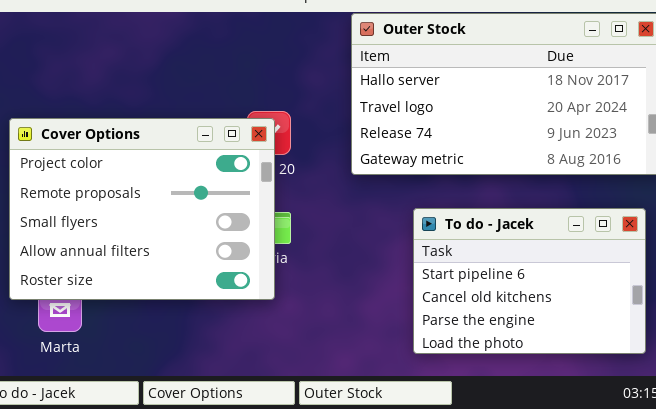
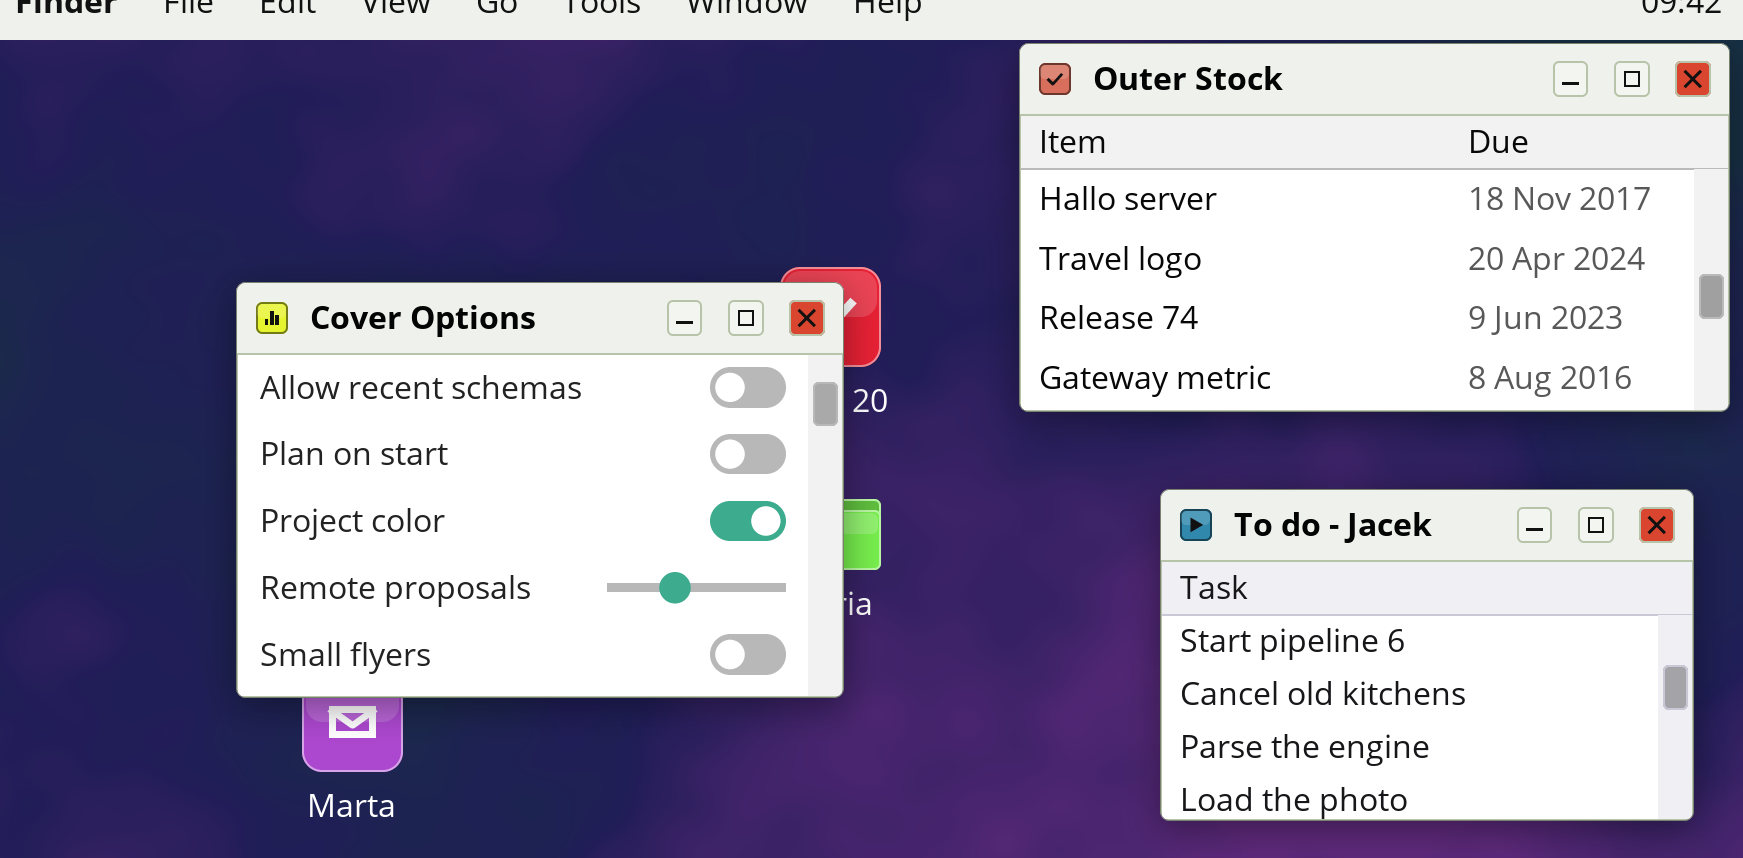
Cover Options: [9,118,275,300] -> [236,282,844,698], scrolled up 2 rows

